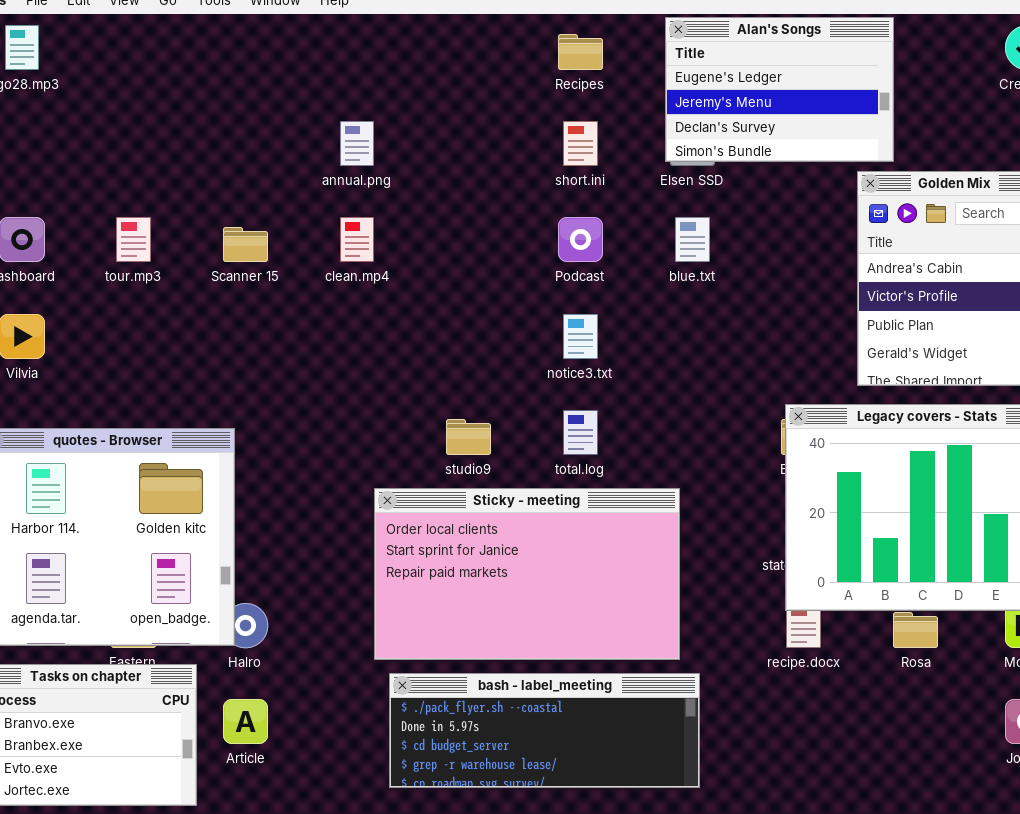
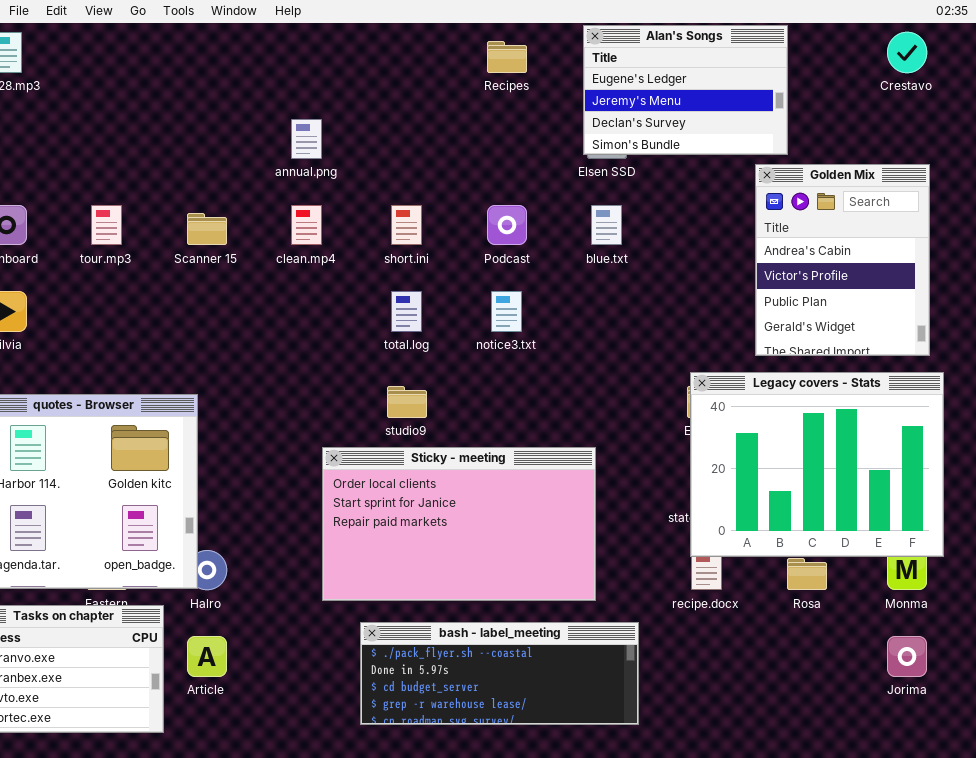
short.ini: [563,121,598,166] -> [391,205,422,245], moved
total.log: [563,410,598,455] -> [391,291,422,332], moved
bash - label_meeting: [389,673,700,788] -> [360,622,639,725], moved

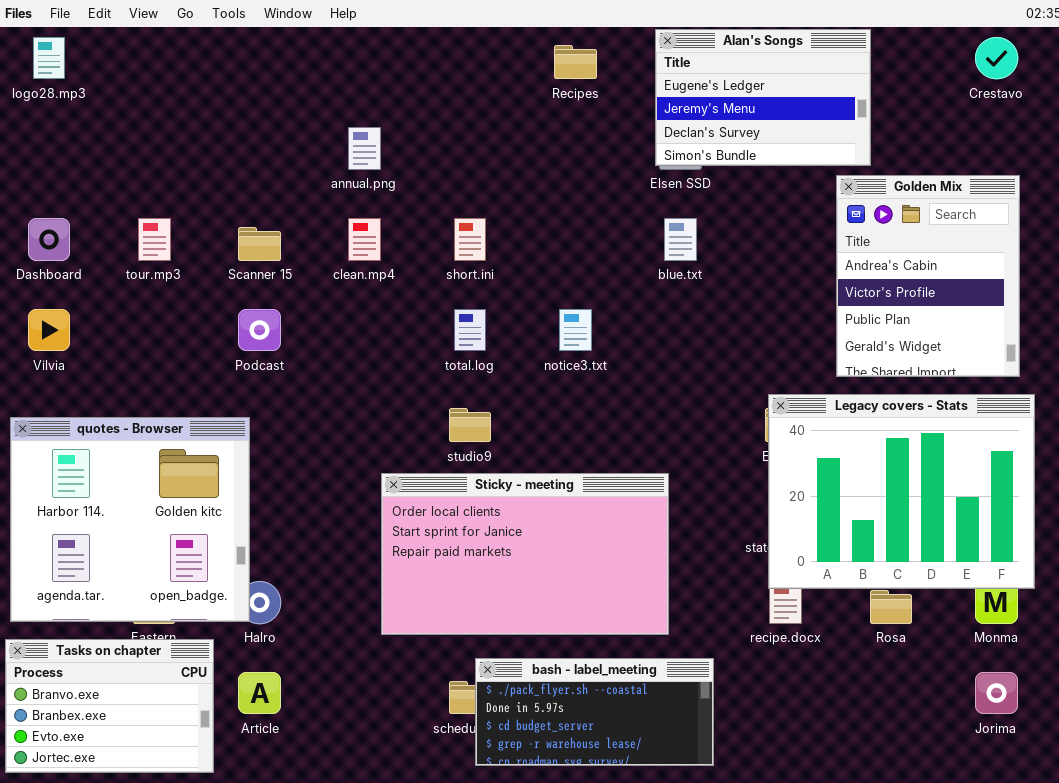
Podcast: [487,205,527,245] -> [238,309,281,351], moved
bash - label_meeting: [360,622,639,725] -> [475,658,714,766], resized

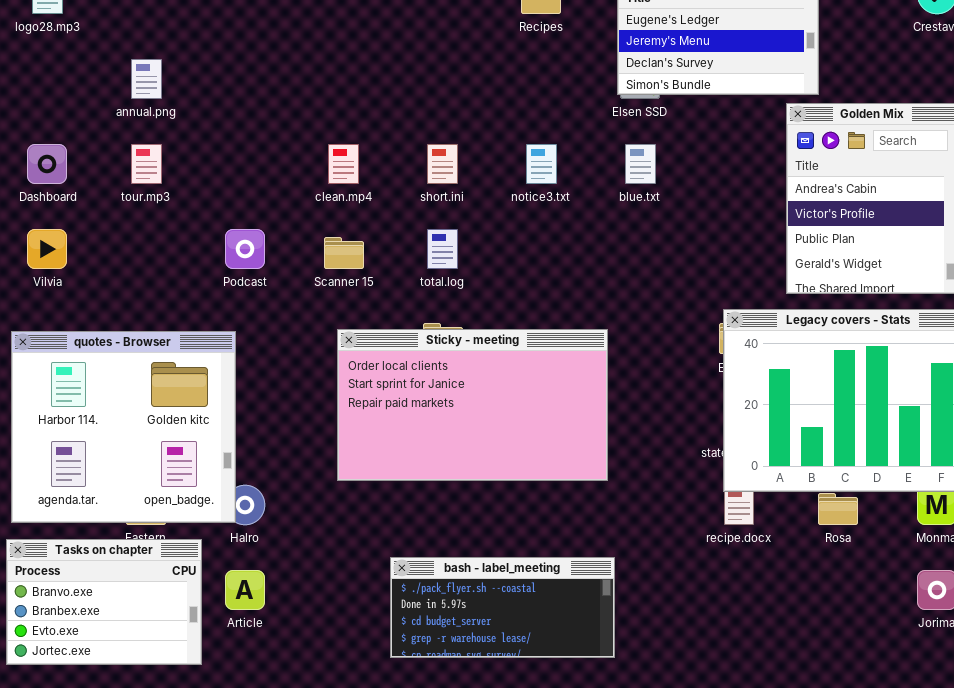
annual.png: [348,127,381,170] -> [131,59,162,99], moved
Scanner 15: [238,227,281,261] -> [324,237,364,269], moved
notice3.txt: [559,309,592,351] -> [526,144,557,184], moved
Sticky - meeting: [381,473,669,635] -> [337,329,608,481], moved
bash - label_meeting: [475,658,714,766] -> [390,557,615,658], moved

